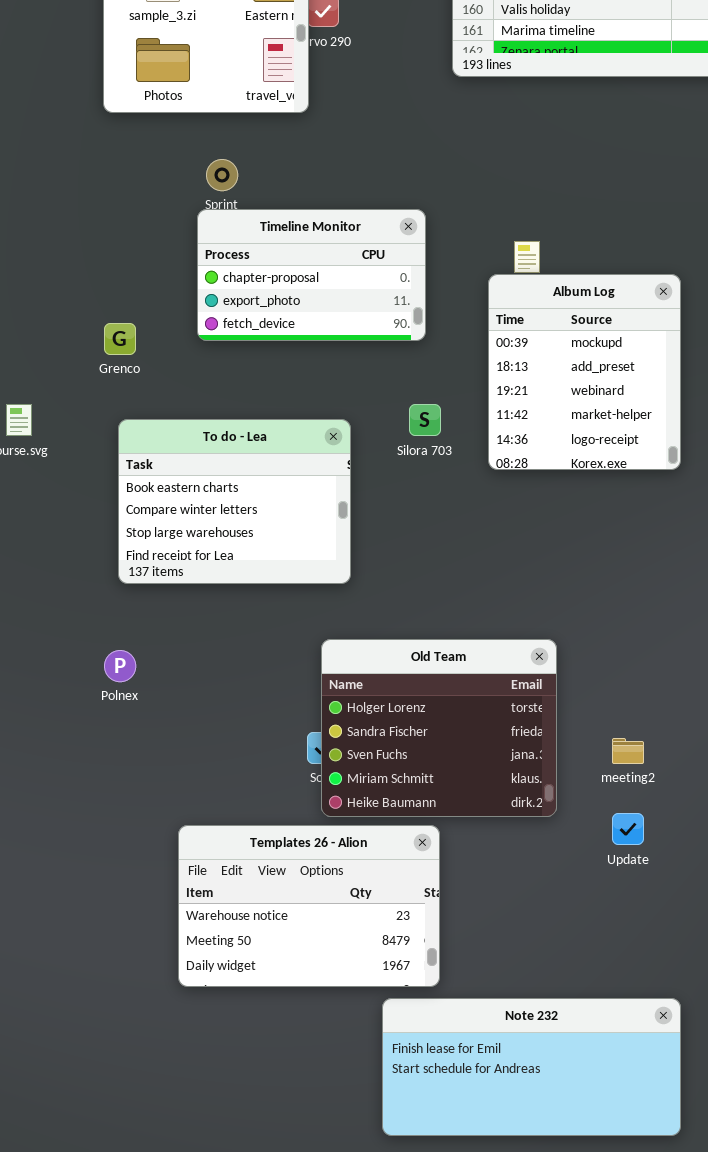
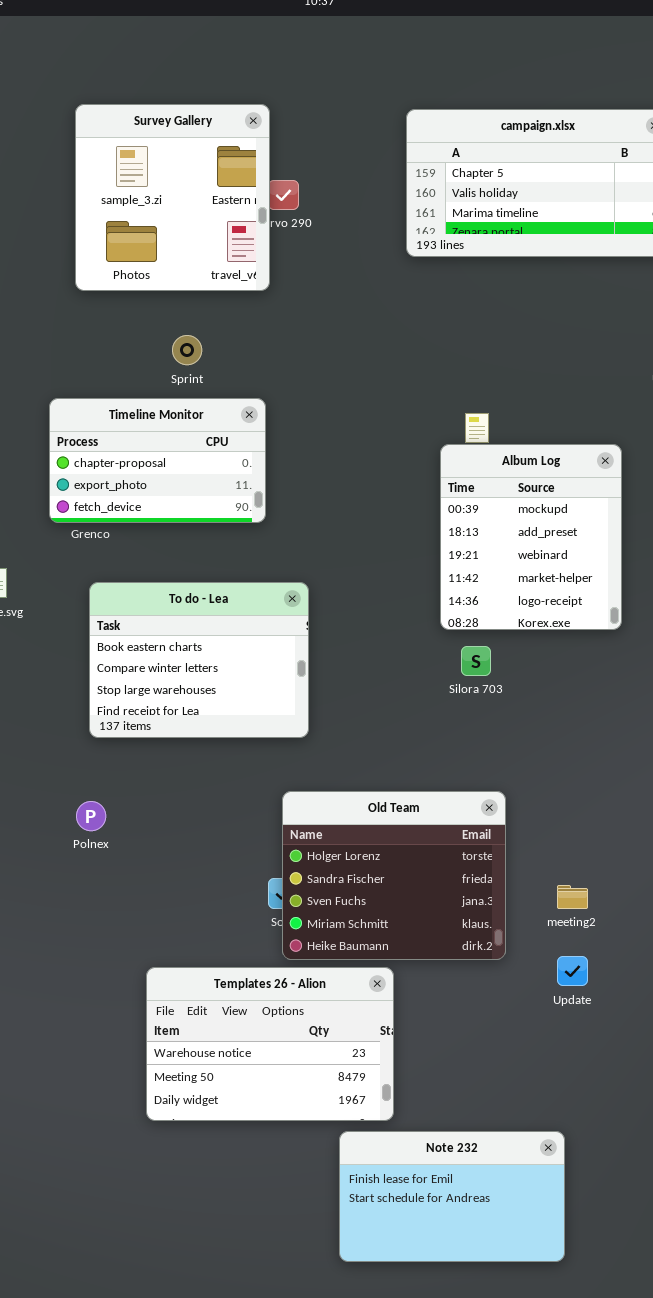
Timeline Monitor: [197,209,426,341] -> [49,398,266,523], moved
Silora 703: [409,404,441,436] -> [461,646,491,676], moved
Note 232: [382,998,681,1136] -> [339,1131,565,1262], resized

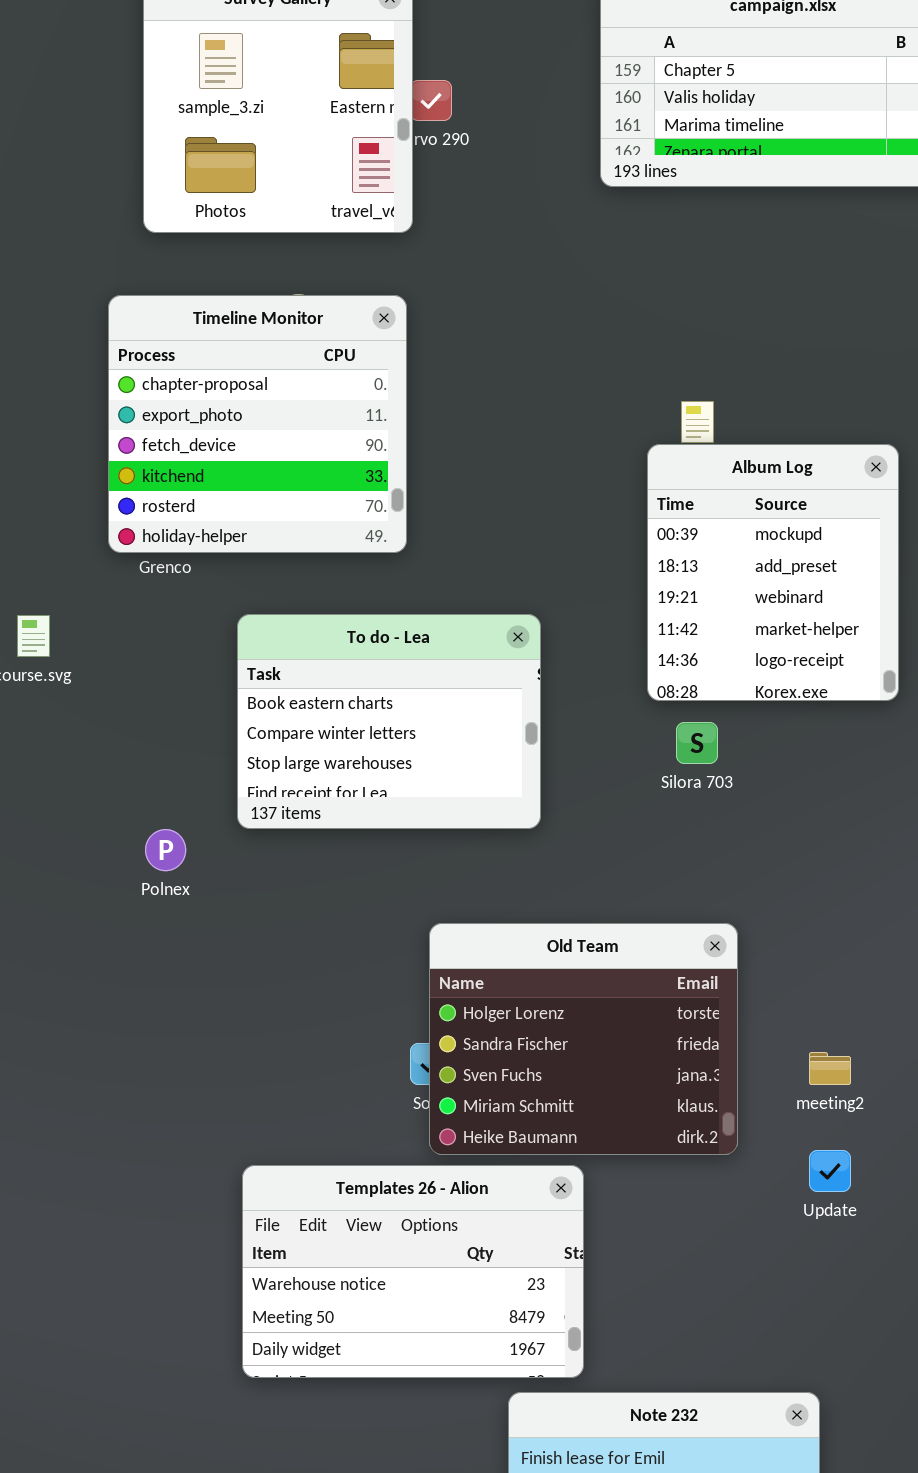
Timeline Monitor: [49,398,266,523] -> [108,295,407,553], resized
To do - Lea: [89,582,309,738] -> [237,614,541,829], moved
Polnex: [76,801,106,831] -> [145,829,186,871], moved

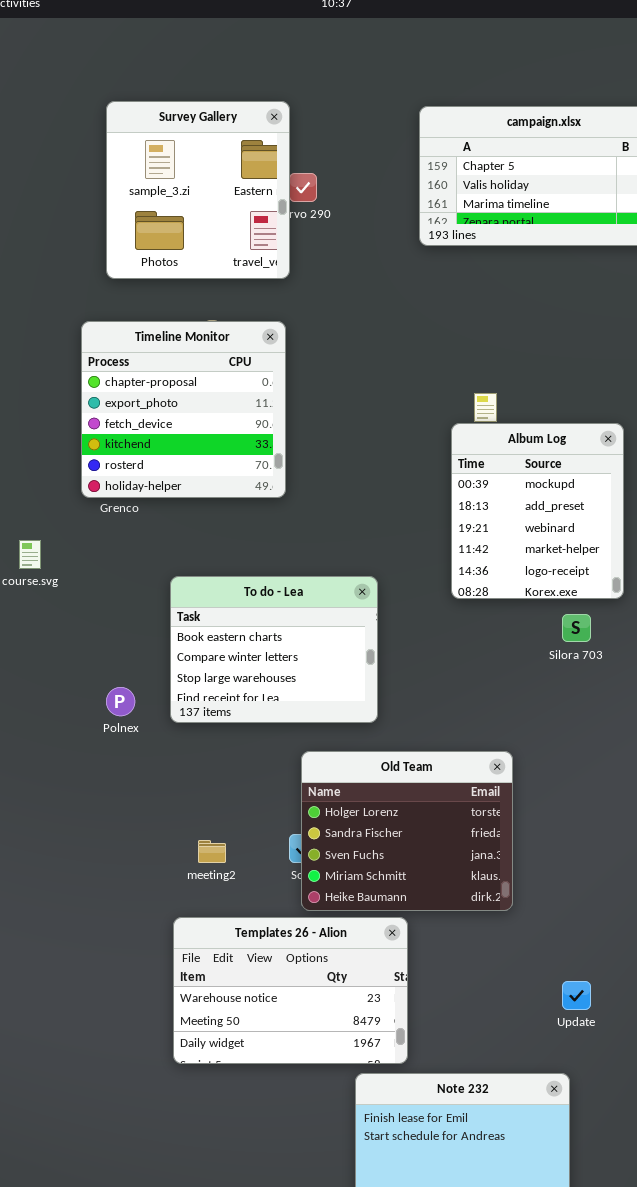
To do - Lea: [237,614,541,829] -> [170,576,378,723], moved
Silora 703: [676,722,718,764] -> [562,614,591,642], moved
meeting2: [809,1052,851,1085] -> [198,840,226,863], moved
Update: [809,1150,851,1192] -> [562,981,591,1010], moved

